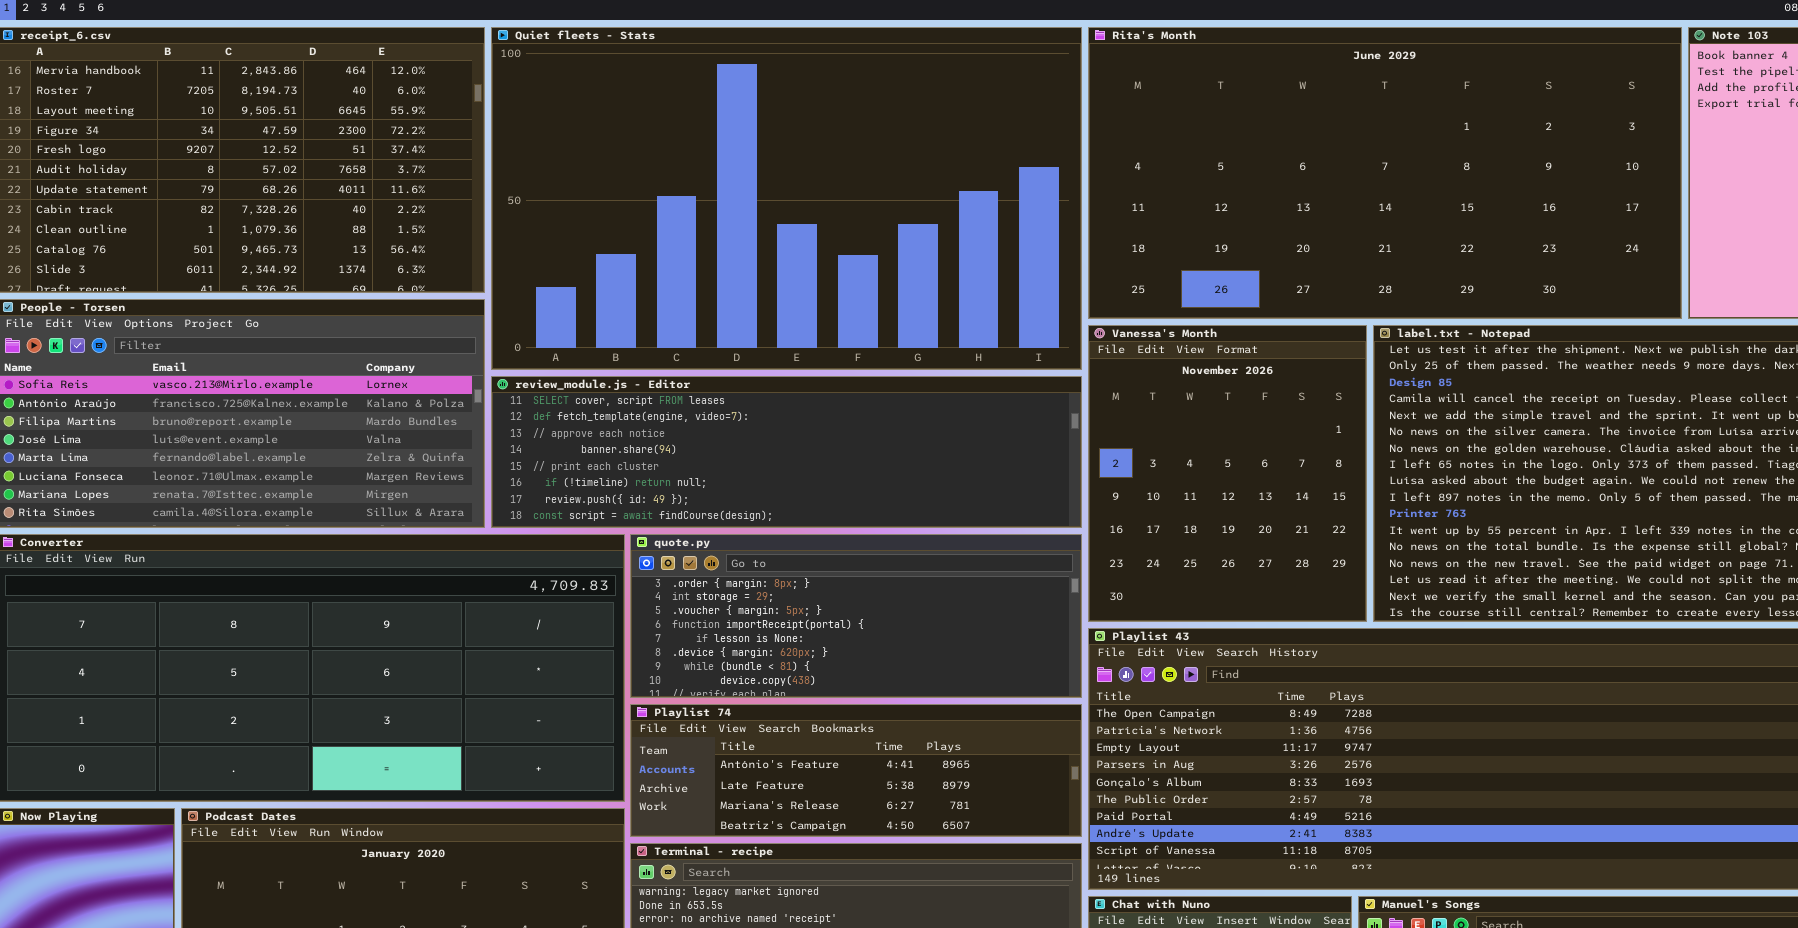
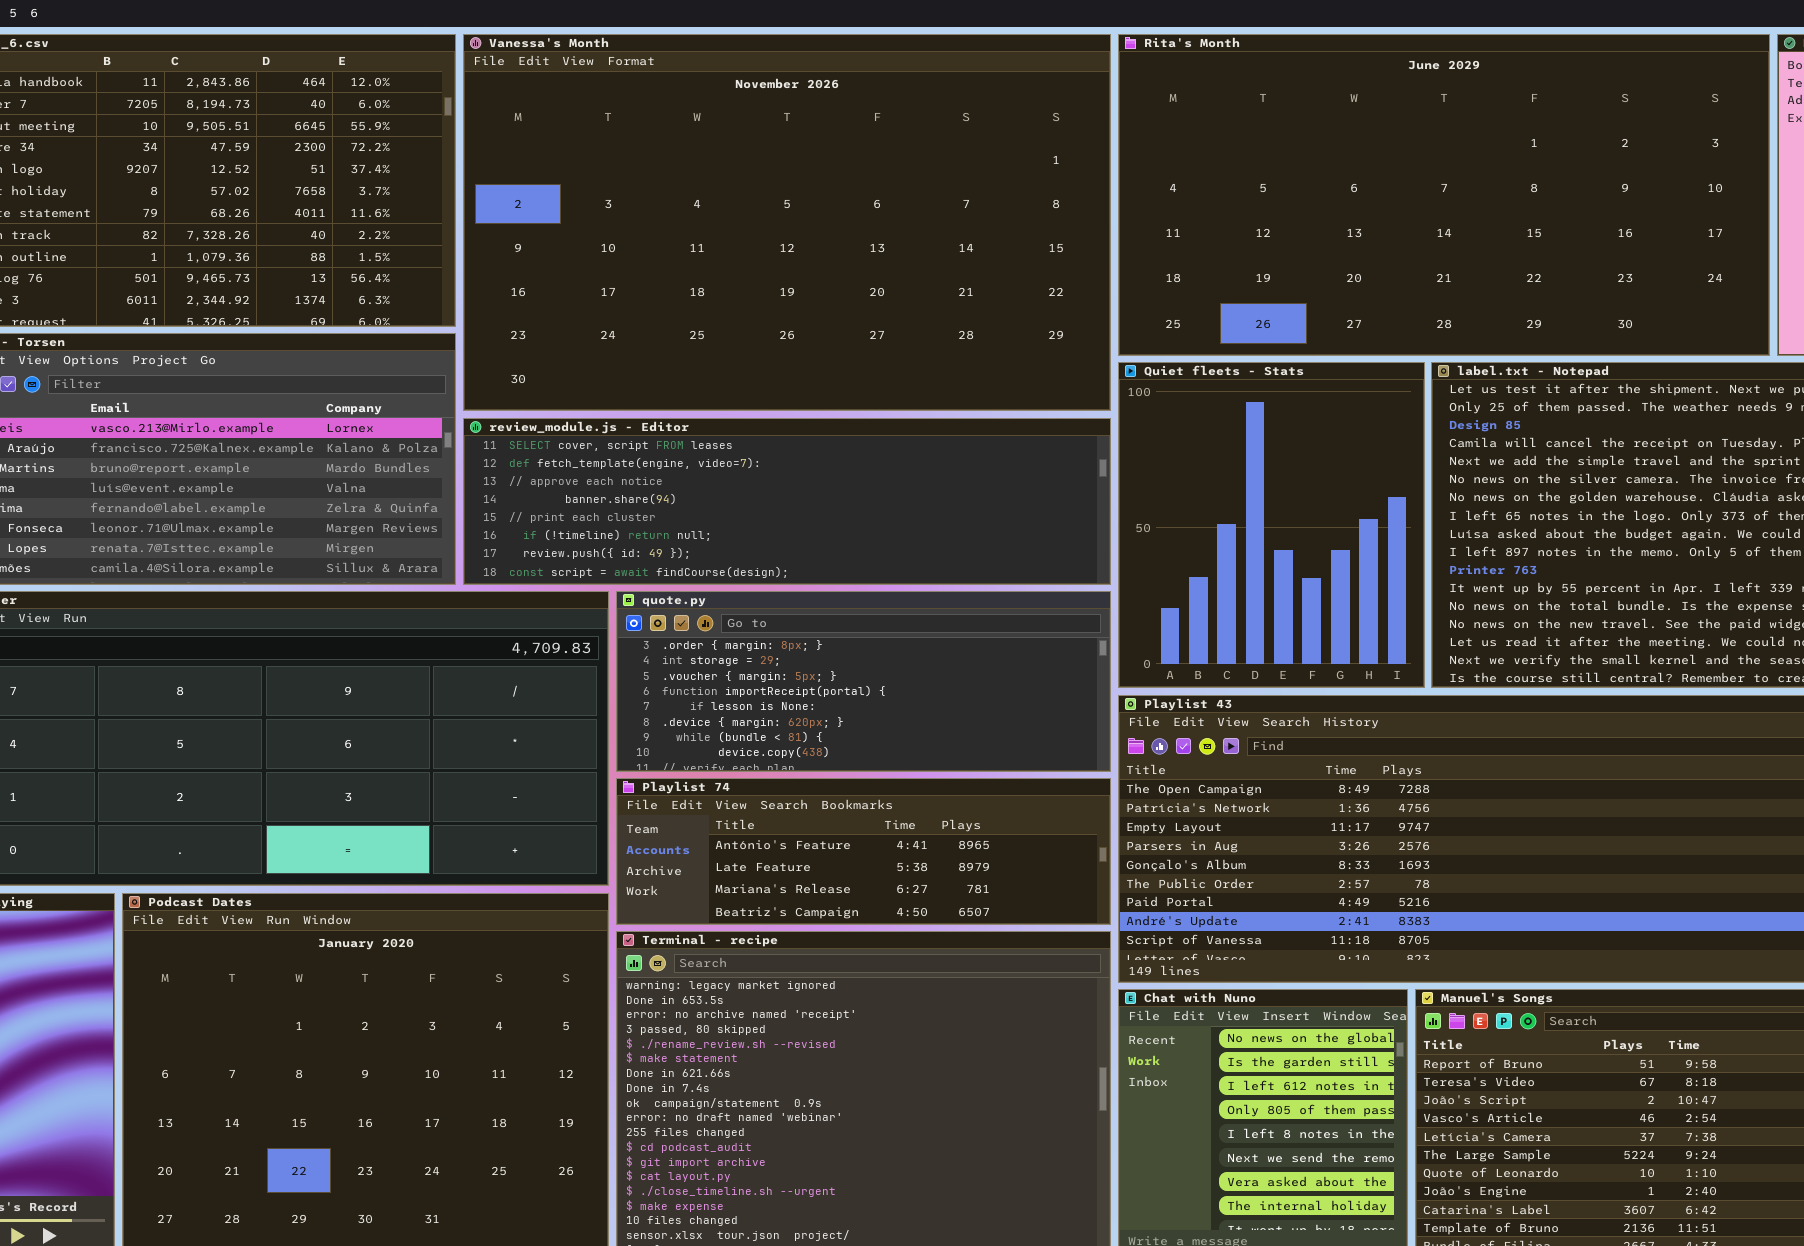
Quiet fleets - Stats: [491,27,1082,370] -> [1118,362,1425,688], moved, resized
Vanessa's Month: [1088,325,1367,622] -> [463,34,1111,411], moved, resized

